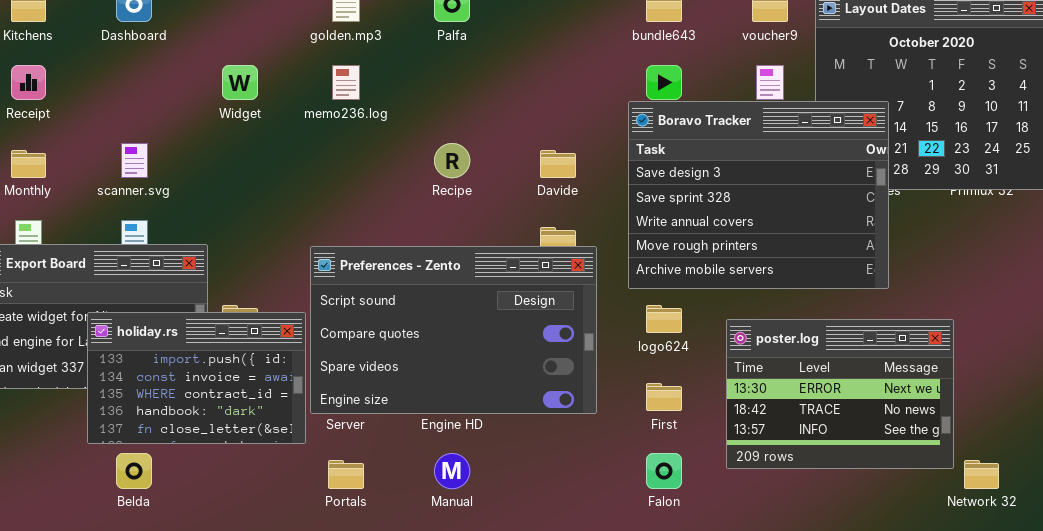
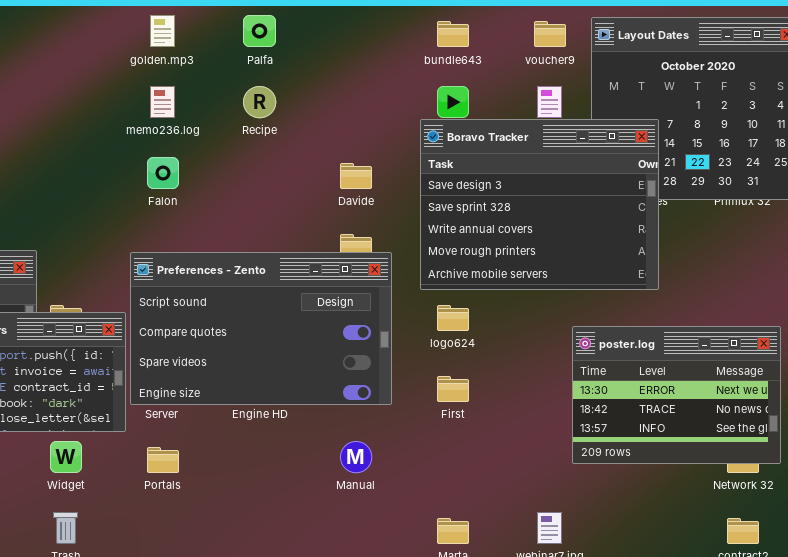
Widget: [222,65,258,100] -> [50,441,82,473], moved
Recipe: [434,143,470,178] -> [243,86,276,118], moved
poster.log: [726,319,954,469] -> [572,326,781,464], moved
Manual: [434,453,470,489] -> [340,441,372,473], moved
Falon: [646,453,682,489] -> [147,157,179,189], moved

